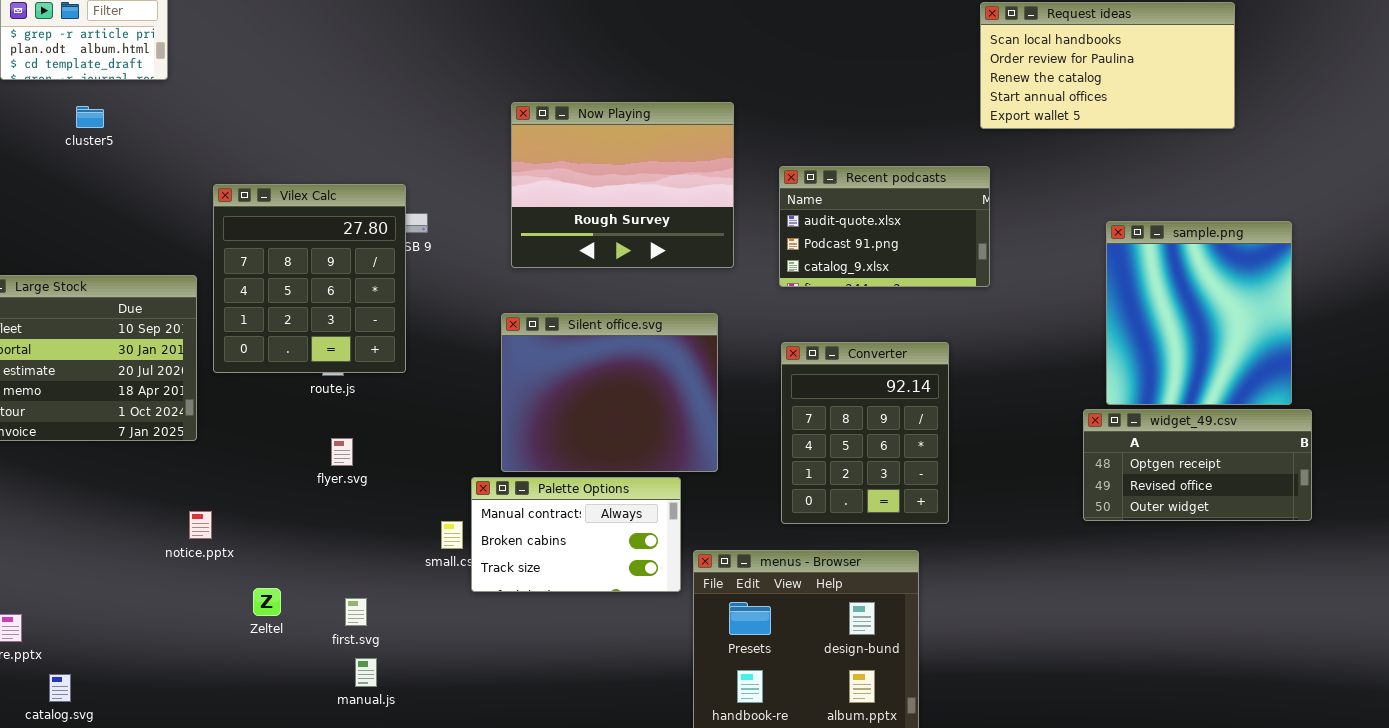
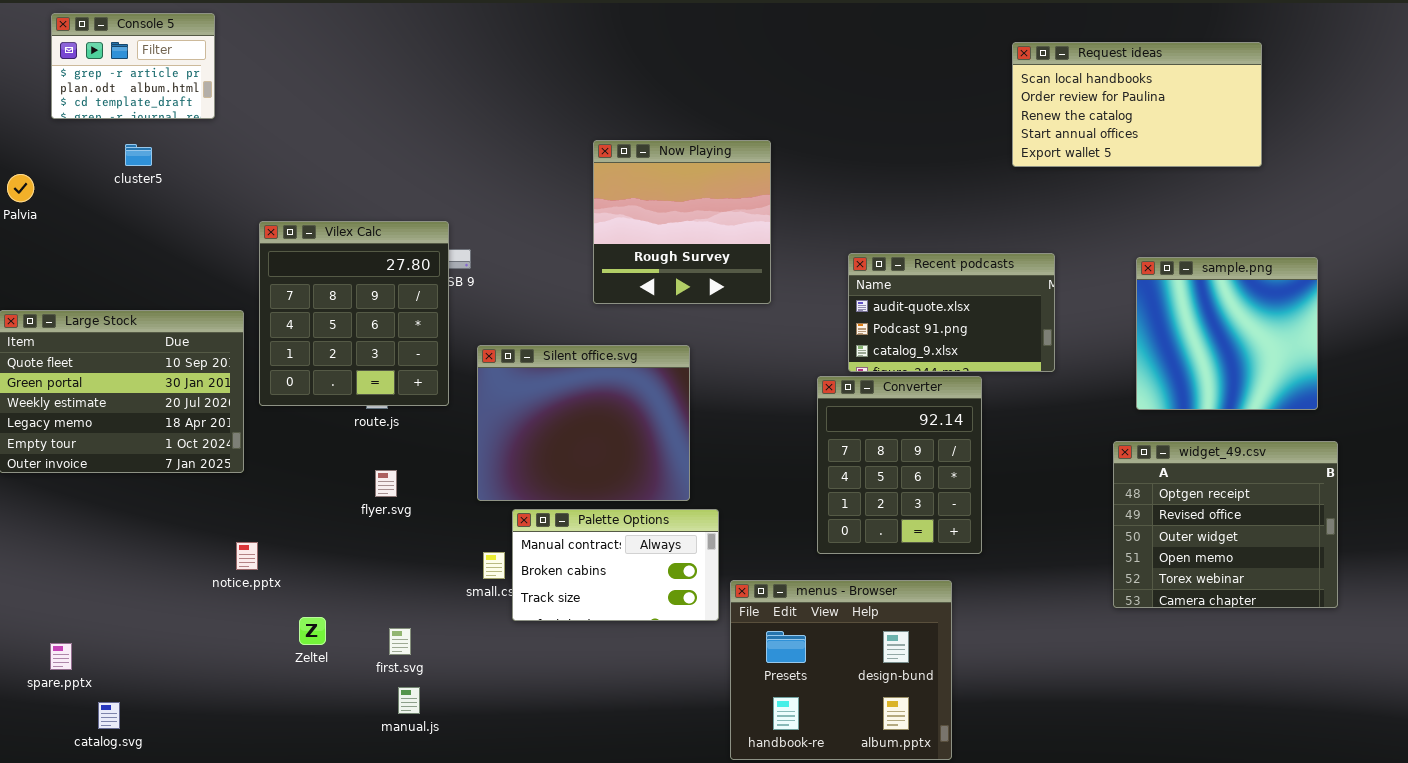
Now Playing: [511,102,734,268] -> [593,140,771,304], resized
Recent podcasts: [779,166,990,287] -> [848,253,1055,372], moved
sample.png: [1106,221,1292,405] -> [1136,257,1318,410], resized
Silent office.svg: [501,313,718,472] -> [477,345,690,501], moved
widget_49.csv: [1083,409,1312,521] -> [1113,441,1338,608], resized

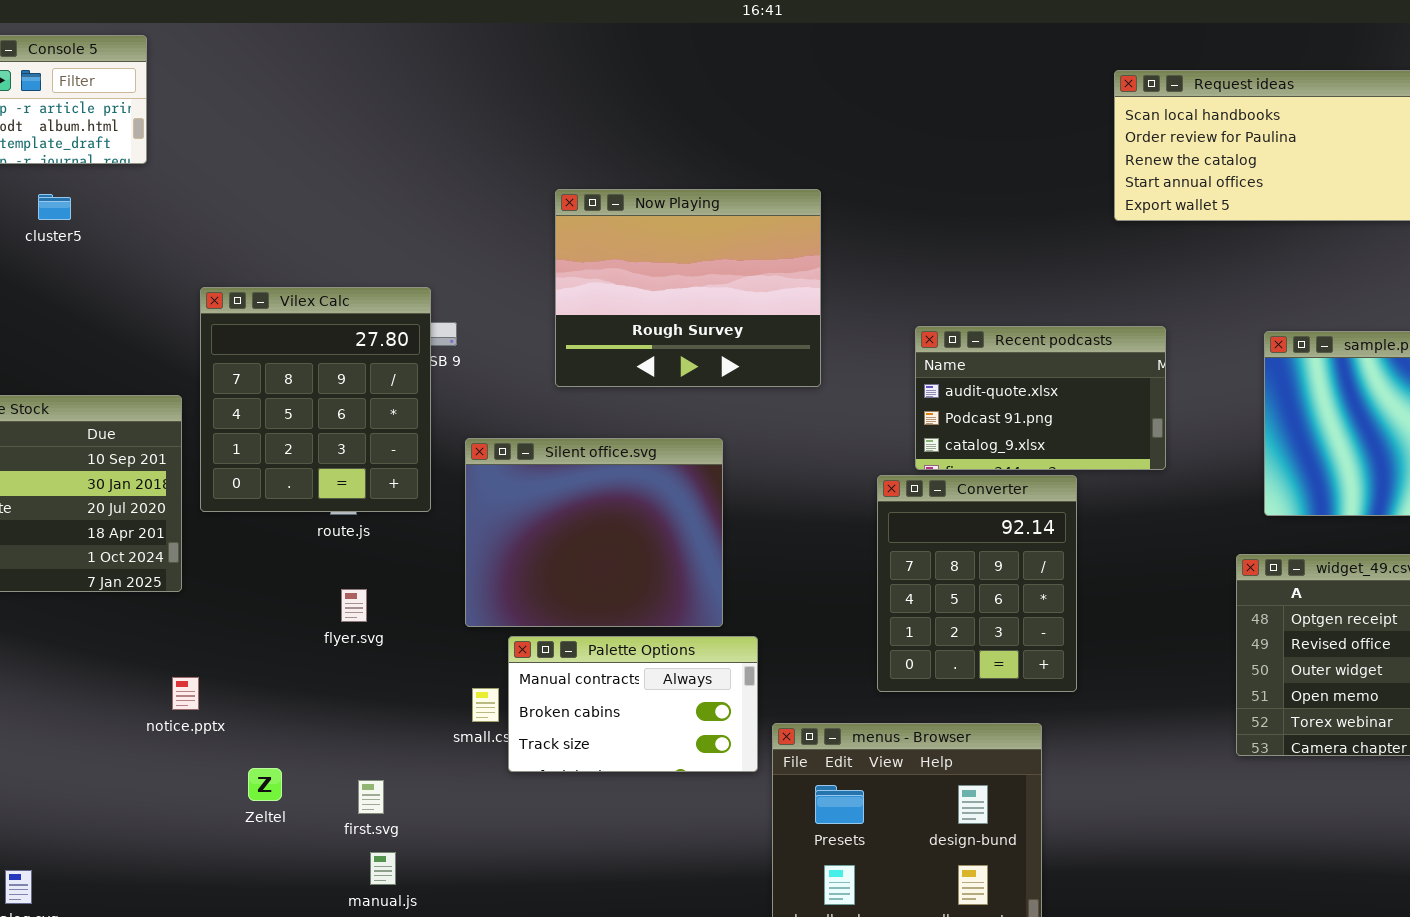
Now Playing: [593,140,771,304] -> [555,189,821,387], resized

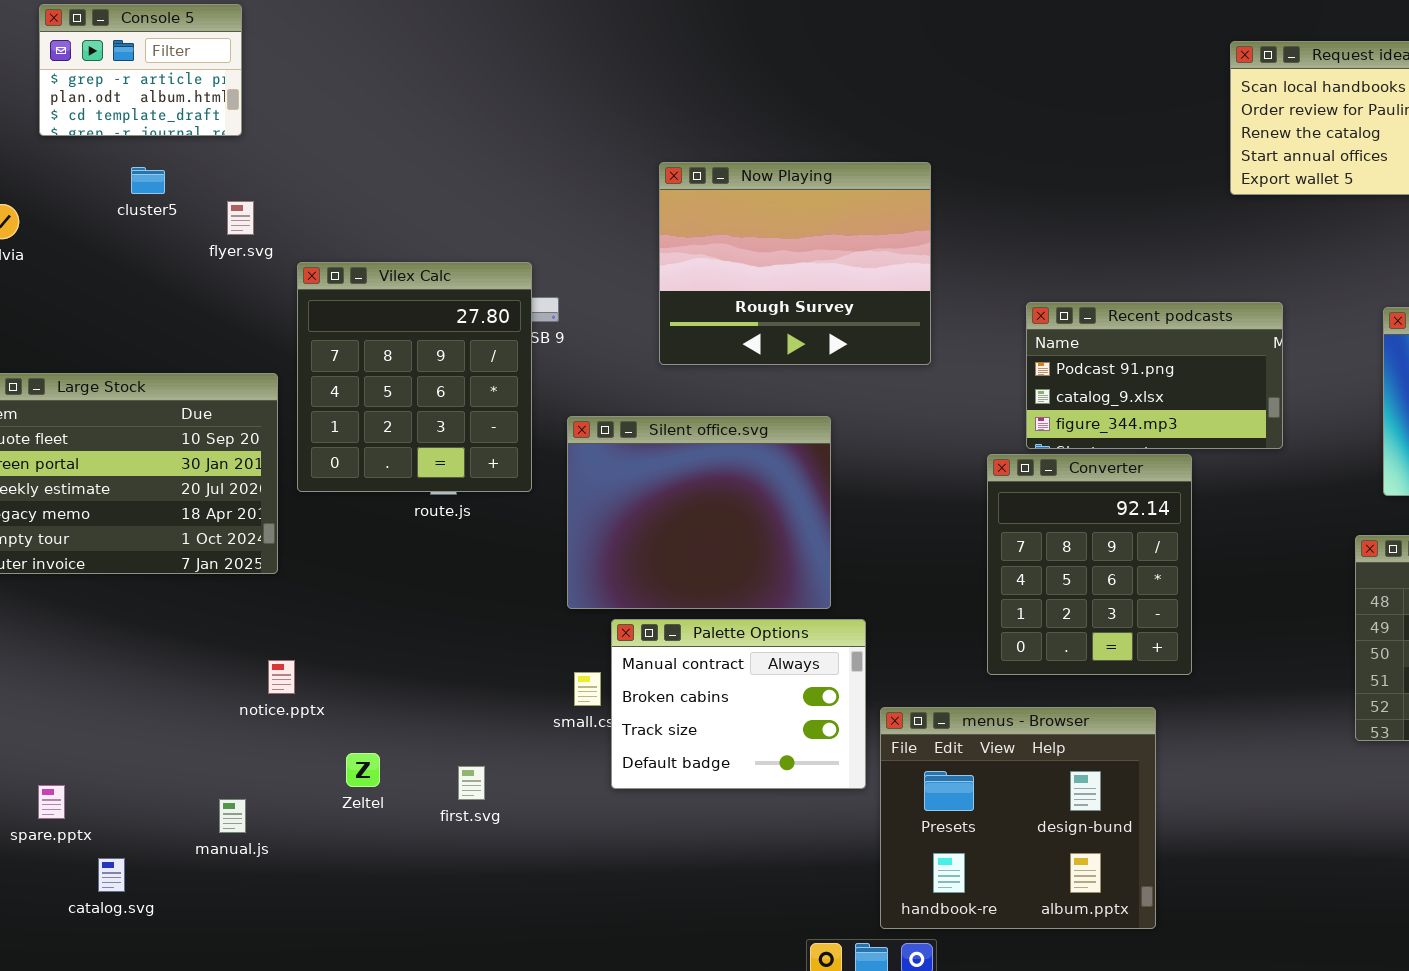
Recent podcasts: [915,326,1166,470] -> [1026,302,1283,449], scrolled down 1 row
flyer.svg: [341,589,367,622] -> [227,201,254,235], moved
Palette Options: [508,636,758,772] -> [611,619,866,789], resized
manual.js: [370,852,396,885] -> [219,799,246,833], moved

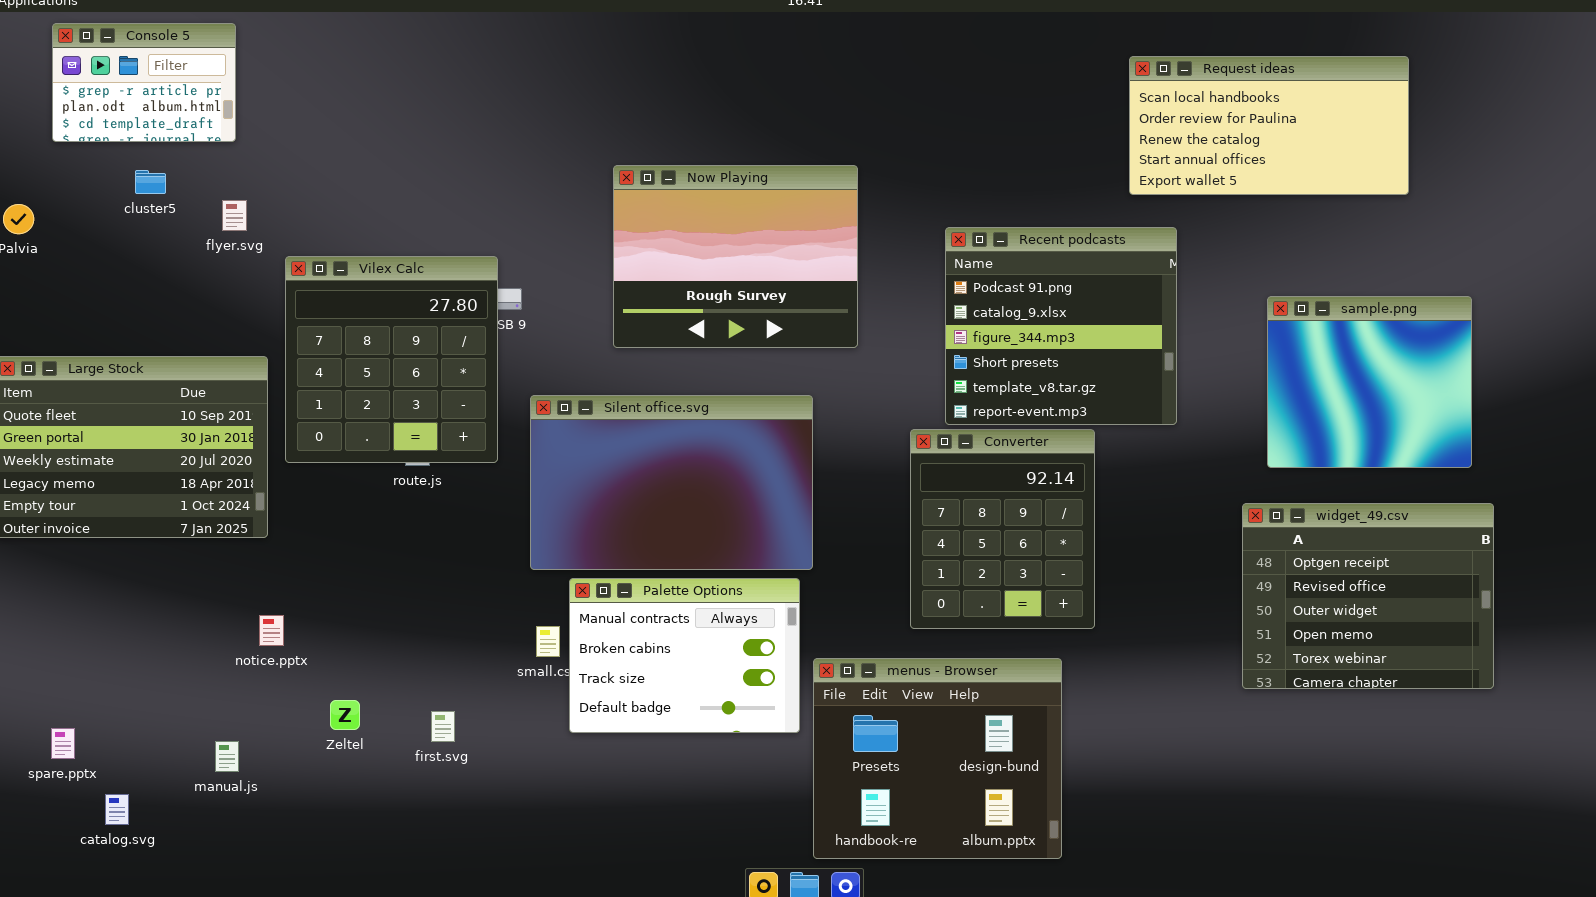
Recent podcasts: [1026,302,1283,449] -> [945,227,1177,425], resized
Silent office.svg: [567,416,831,609] -> [530,395,813,570], resized

